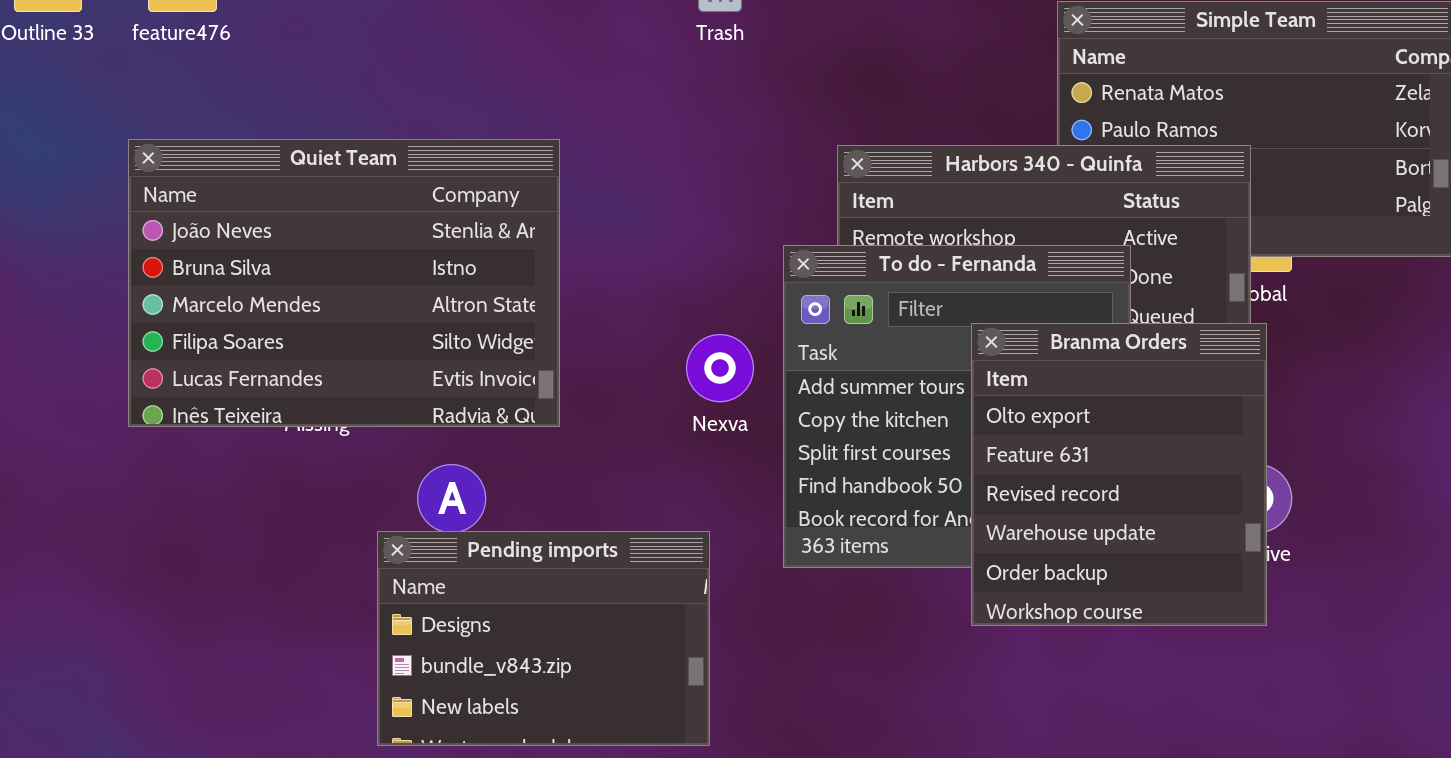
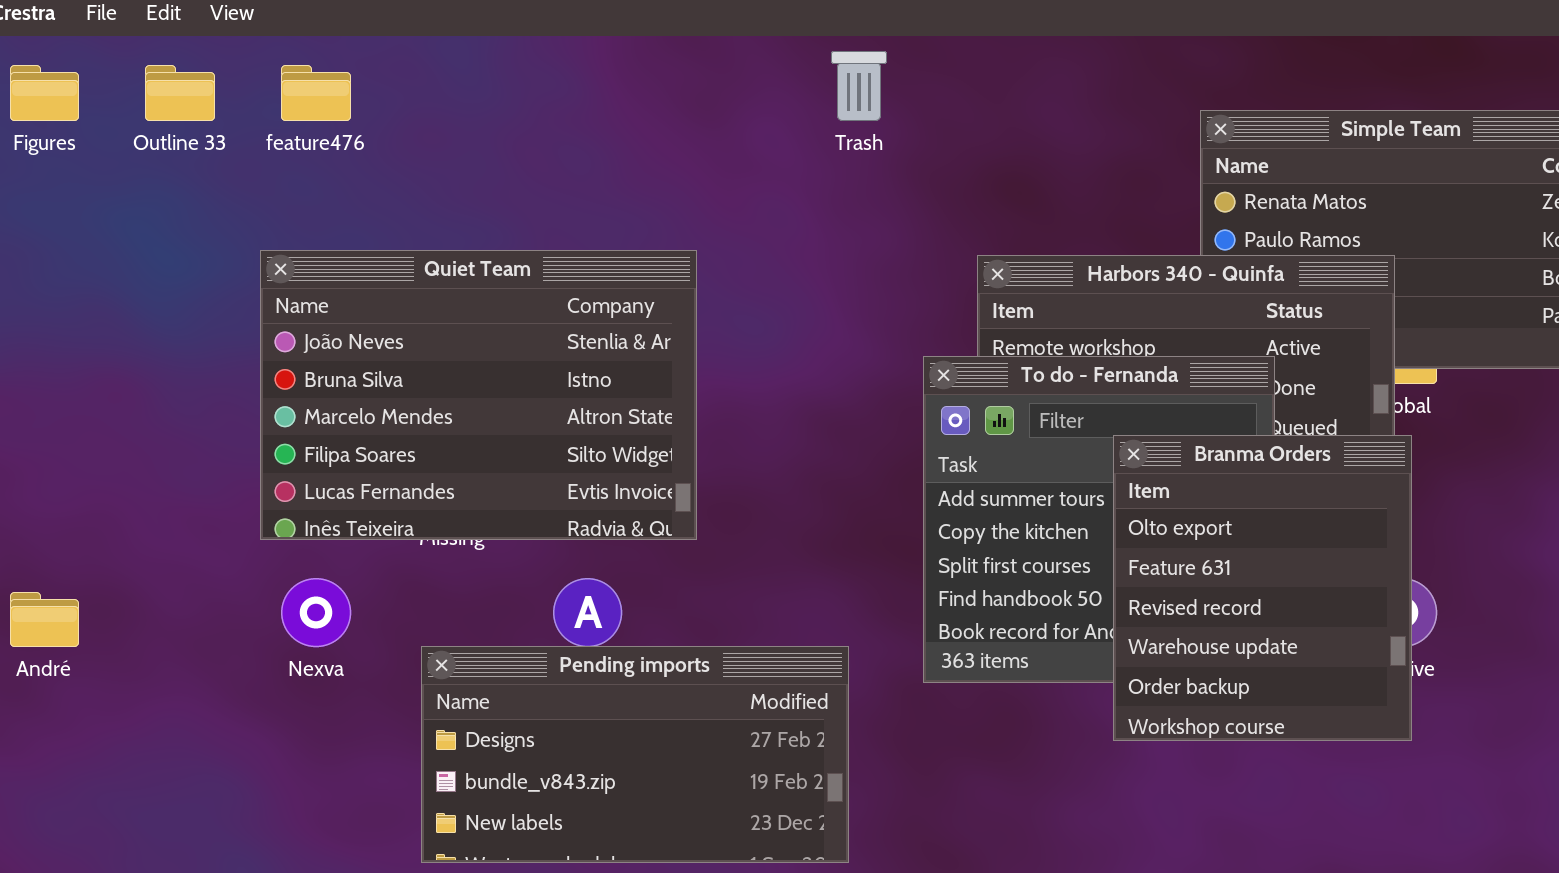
Nexva: [686,334,754,402] -> [281,578,351,647], moved
Pending imports: [377,531,710,746] -> [421,646,849,863], resized

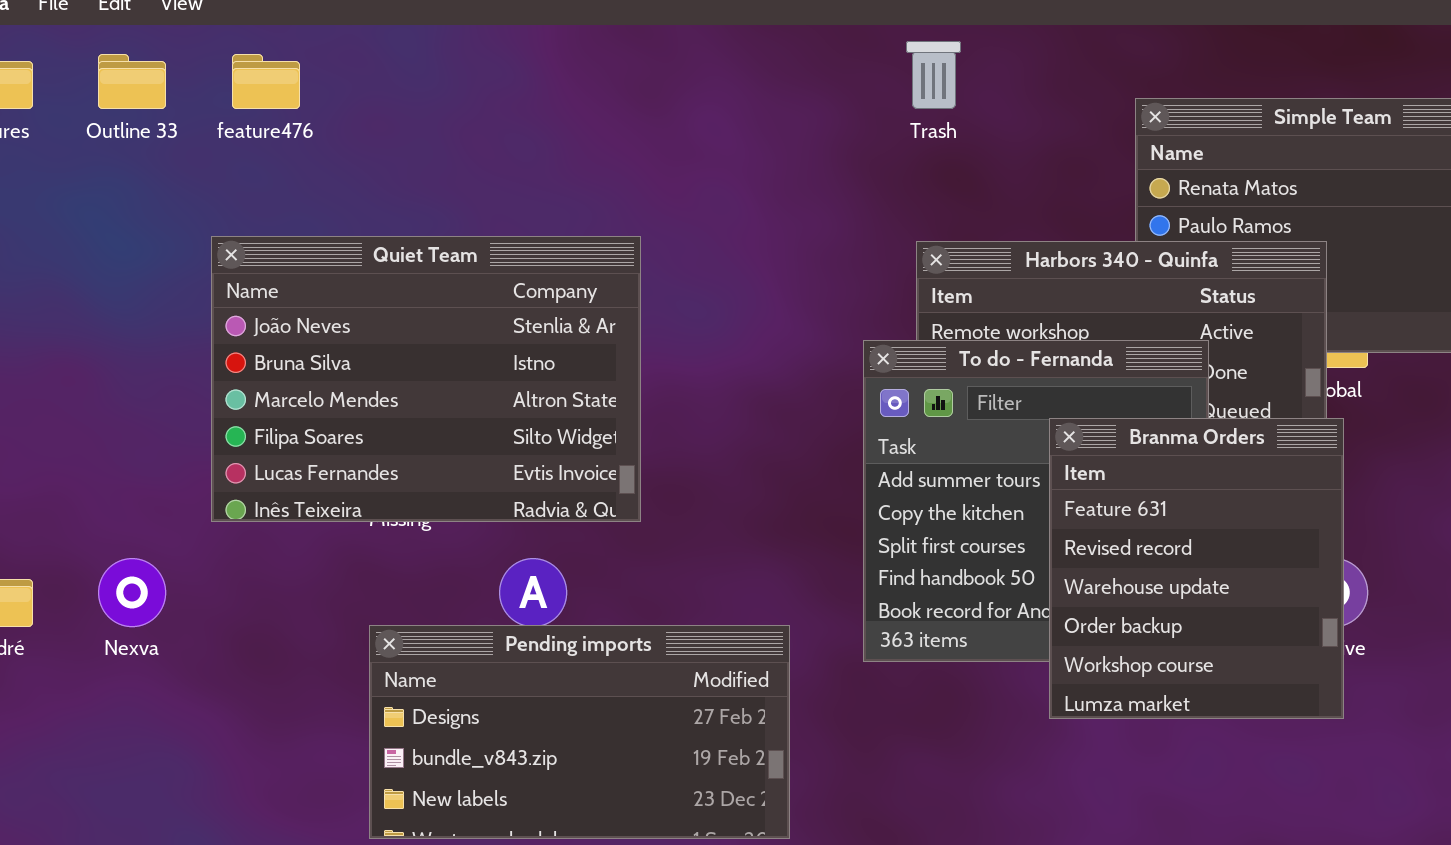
Trash: [831,51,887,121] -> [906,41,961,109], moved
Branma Orders: [1113,435,1412,741] -> [1049,418,1344,719], scrolled down 1 row
Nexva: [281,578,351,647] -> [98,558,166,627], moved

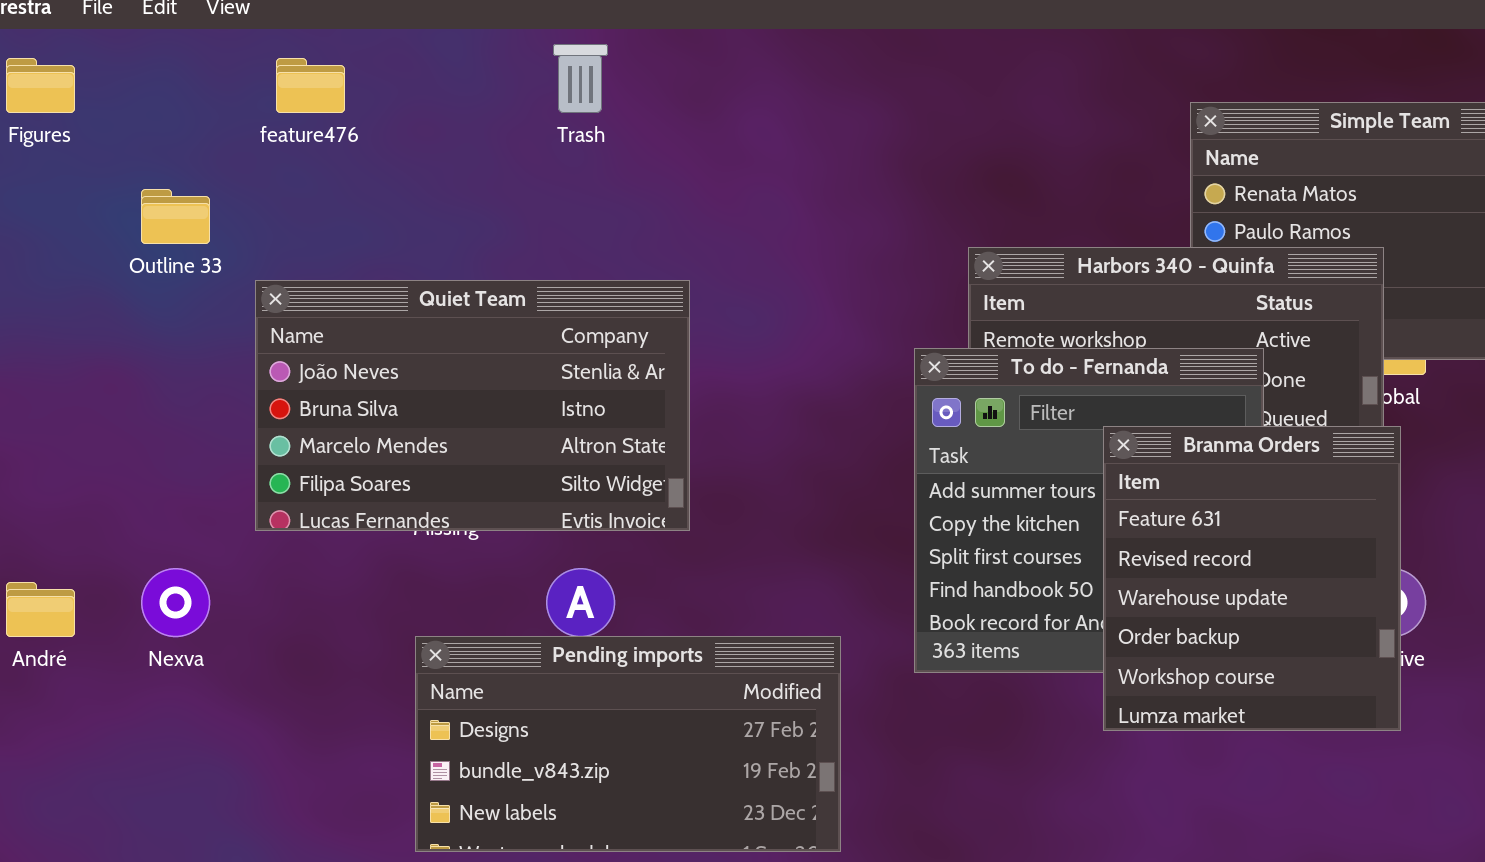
Trash: [906,41,961,109] -> [553,44,608,113], moved
Outline 33: [98,54,166,109] -> [141,189,210,244], moved
Quiet Team: [211,236,641,522] -> [255,280,690,531], resized

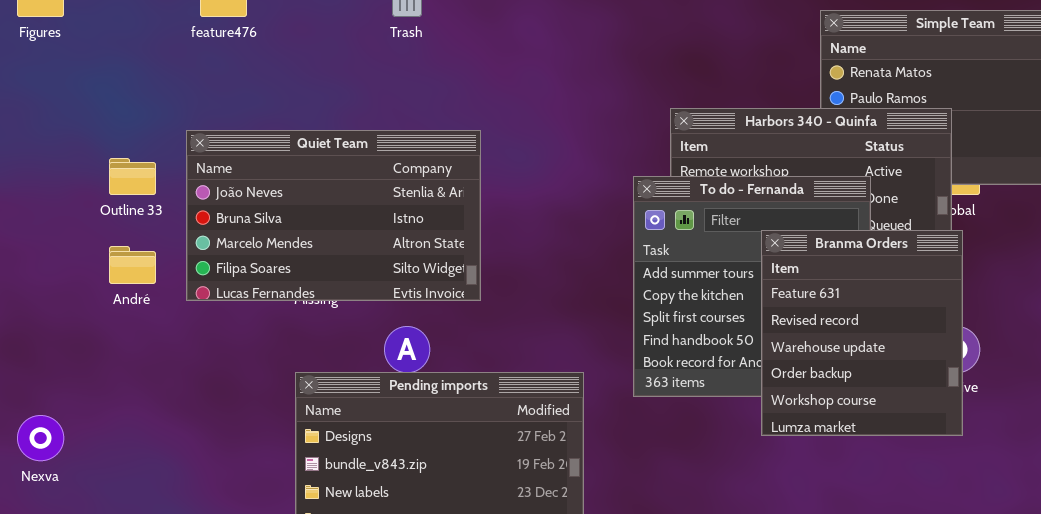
Outline 33: [141,189,210,244] -> [109,158,156,195], moved
Nexva: [141,568,210,637] -> [17,415,64,461], moved
André: [6,582,75,637] -> [109,246,156,284], moved

